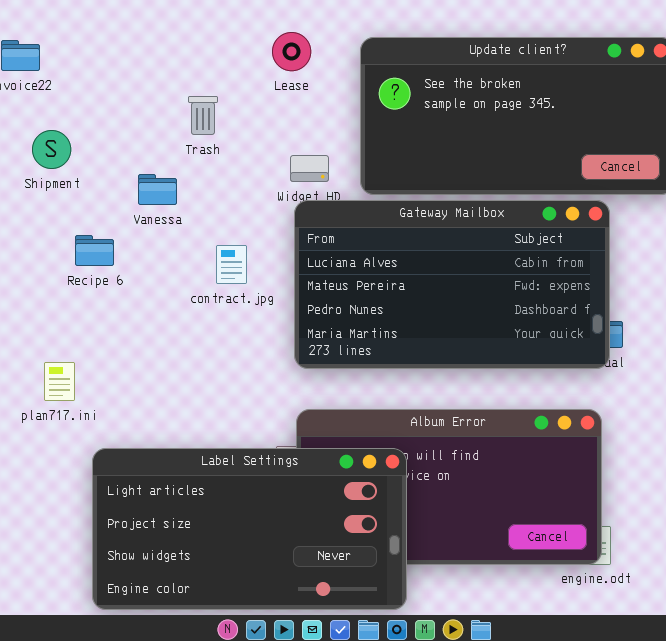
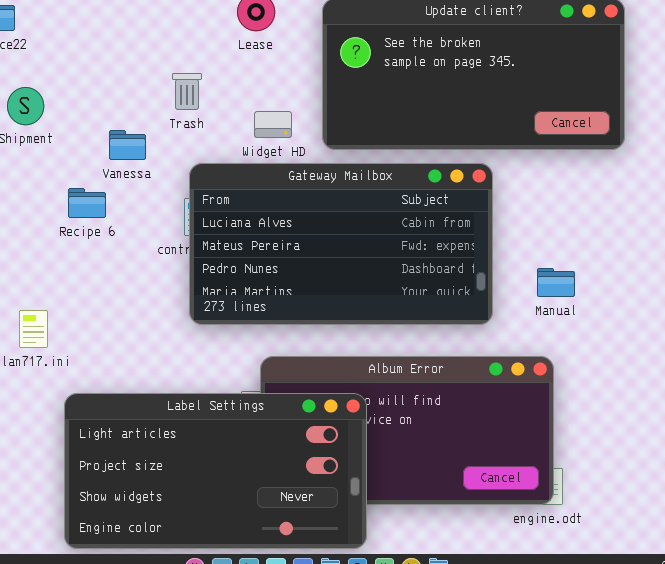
Trash: [188,96,218,135] -> [172,73,202,110], moved
Gateway Mailbox: [294,200,610,369] -> [189,163,493,325], moved
Recipe 6: [75,235,114,266] -> [68,188,106,218], moved

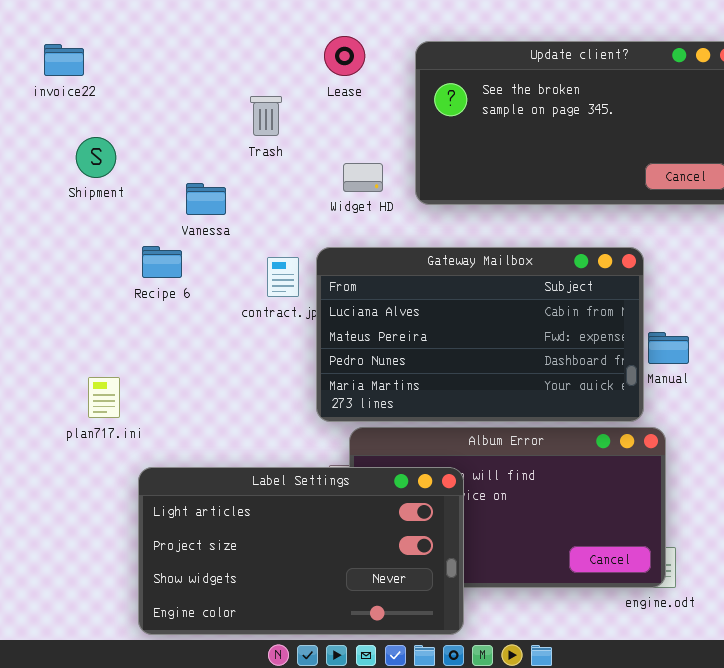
Trash: [172,73,202,110] -> [250,96,282,136], moved
Gateway Mailbox: [189,163,493,325] -> [316,247,644,422], moved

